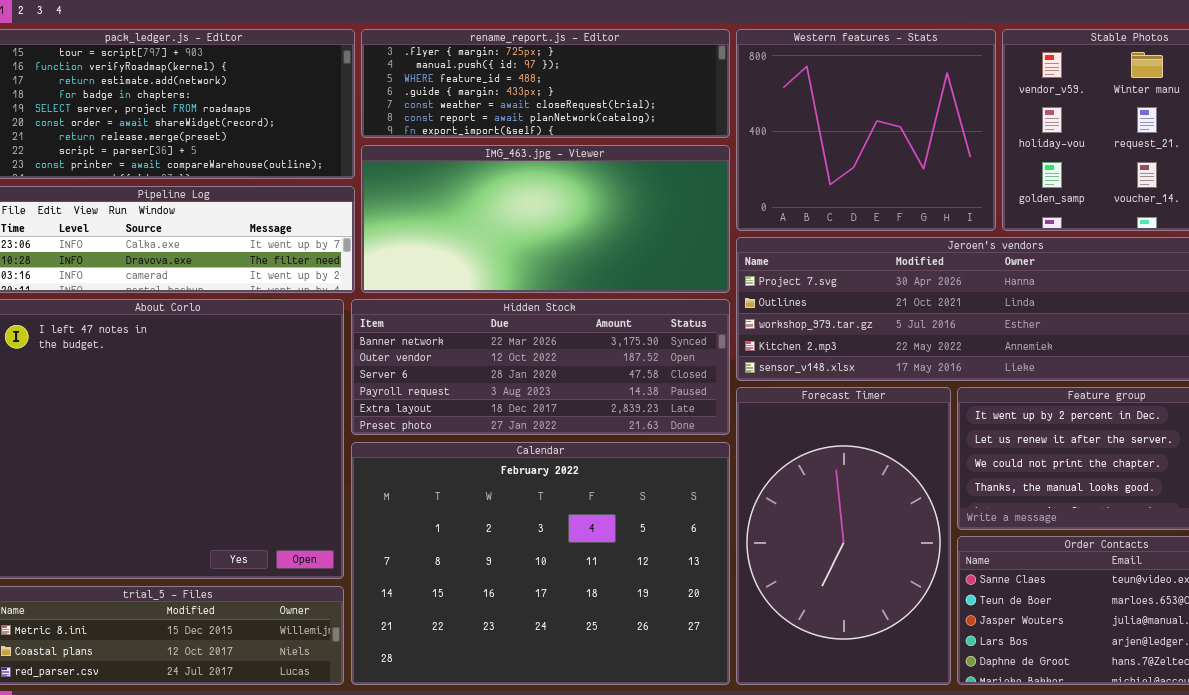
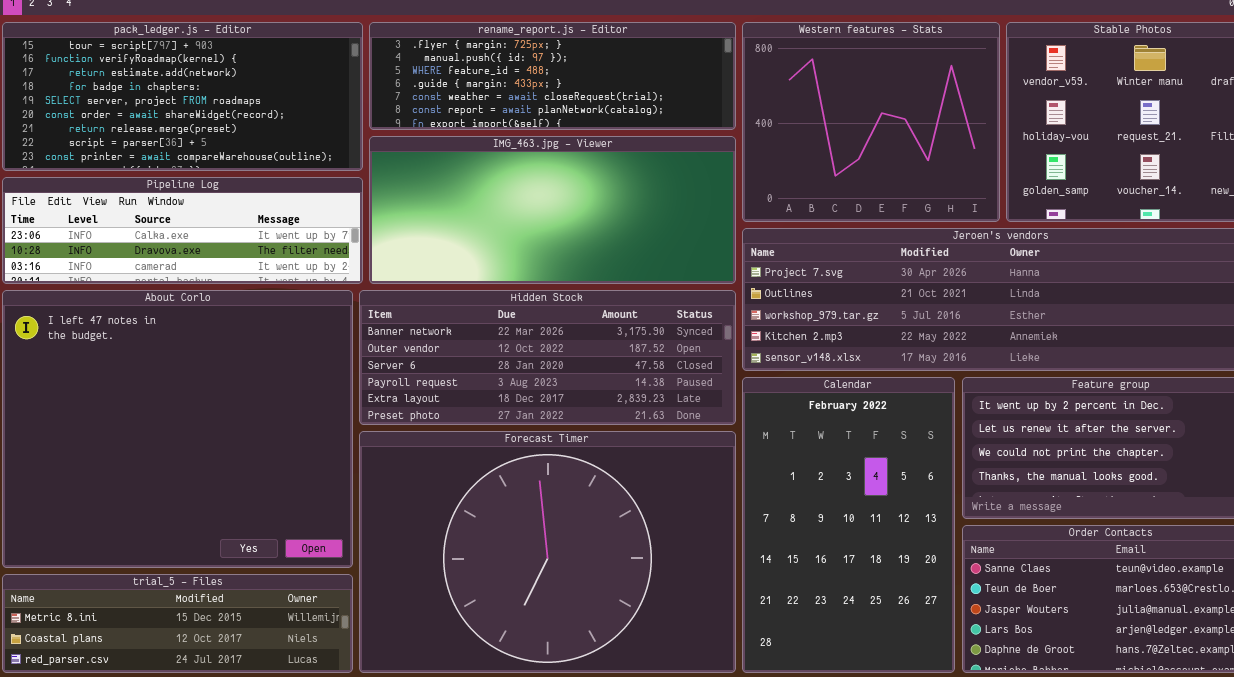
Forecast Timer: [736,387,951,685] -> [359,431,736,673], moved, resized
Calendar: [351,442,730,685] -> [742,377,955,673], moved, resized

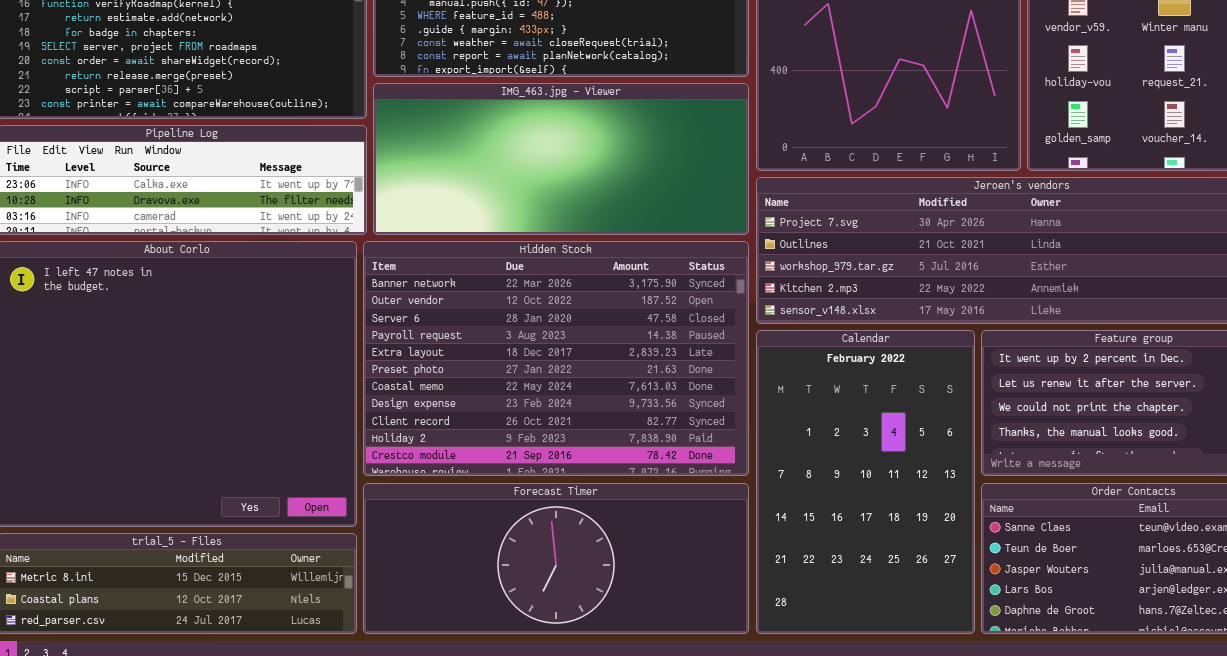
Hidden Stock: [359,290,736,425] -> [363,241,749,476], resized
Forecast Timer: [359,431,736,673] -> [363,483,749,634], resized

